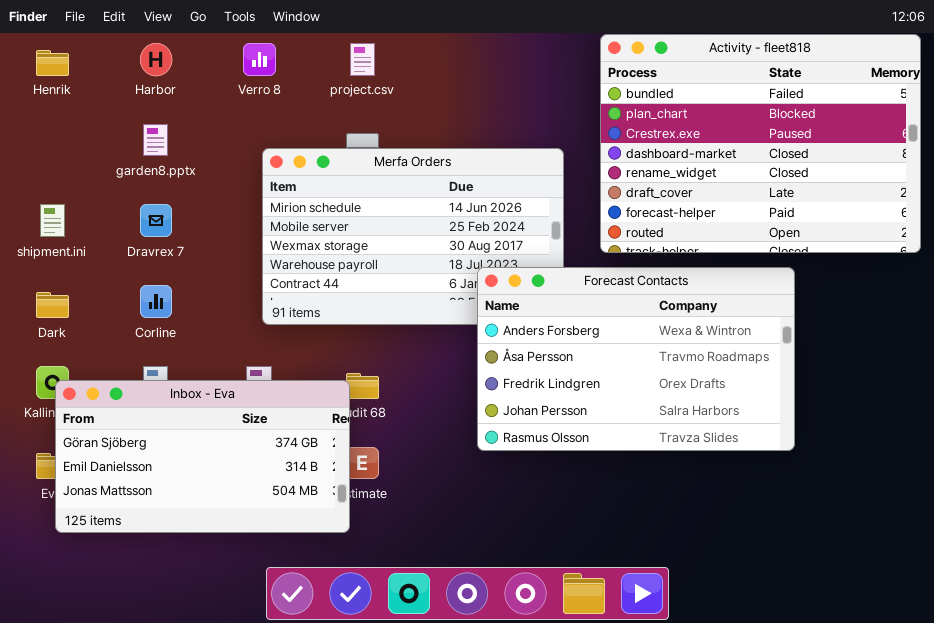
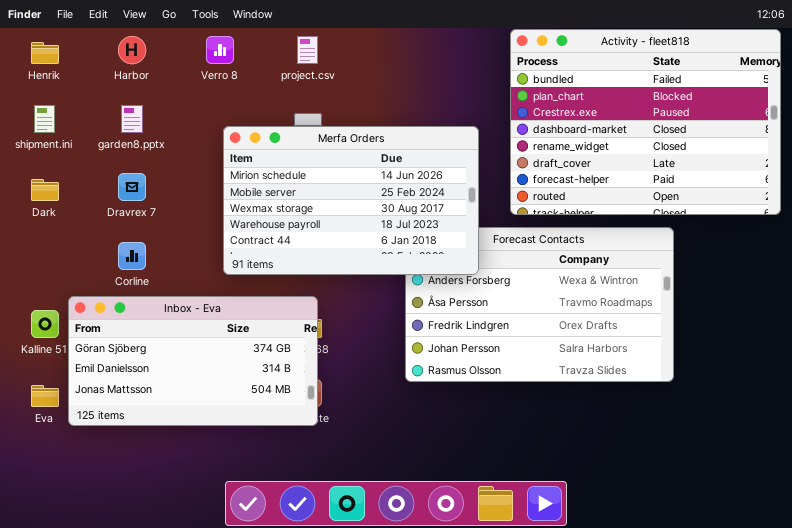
Merfa Orders: [262,148,564,325] -> [223,126,479,275], raised
shipment.ini: [40,204,65,237] -> [34,105,55,133], moved
Dark: [36,292,69,318] -> [31,179,59,201], moved
Inbox - Eva: [55,380,350,533] -> [68,296,318,426], moved

